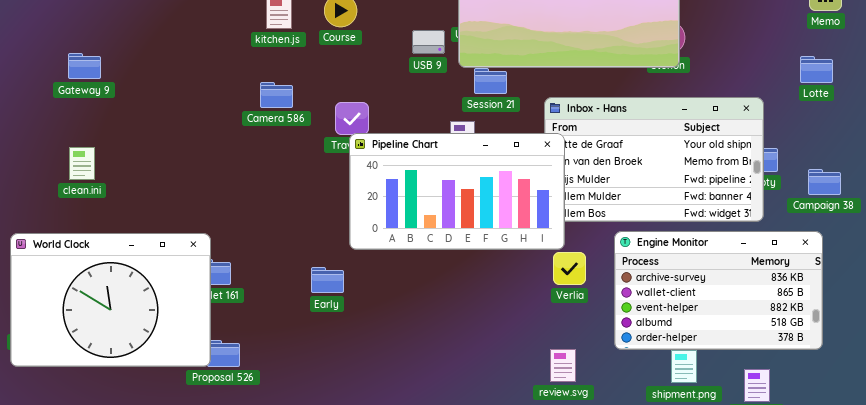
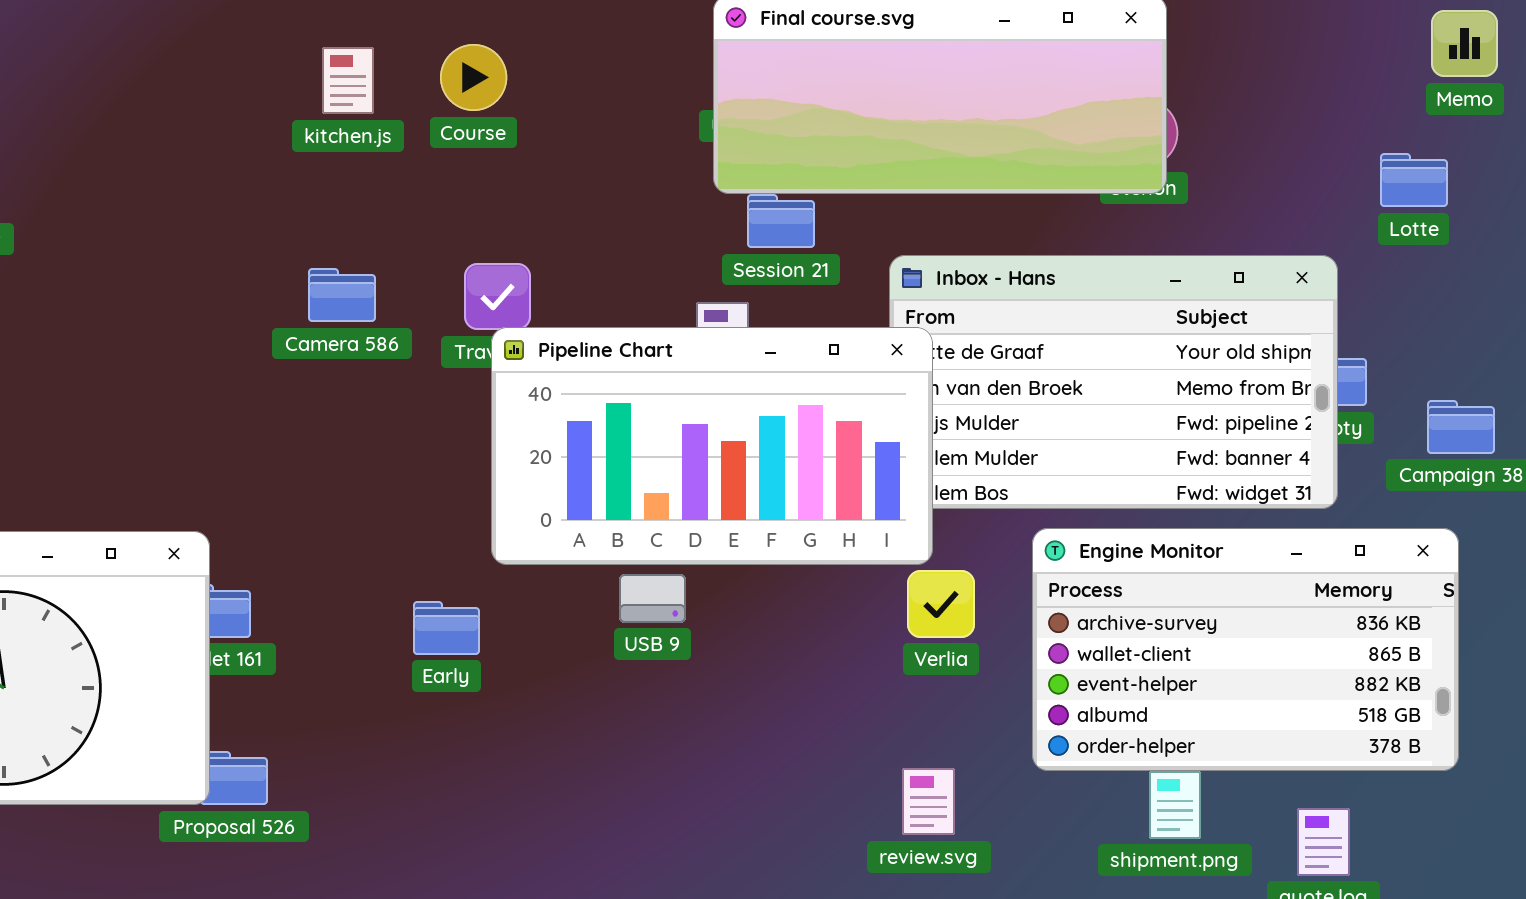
USB 9: [412,30,445,54] -> [619,574,686,623], moved
Lotte: [800,56,833,83] -> [1380,153,1448,207], moved
Camera 586: [260,82,293,108] -> [308,268,376,322], moved

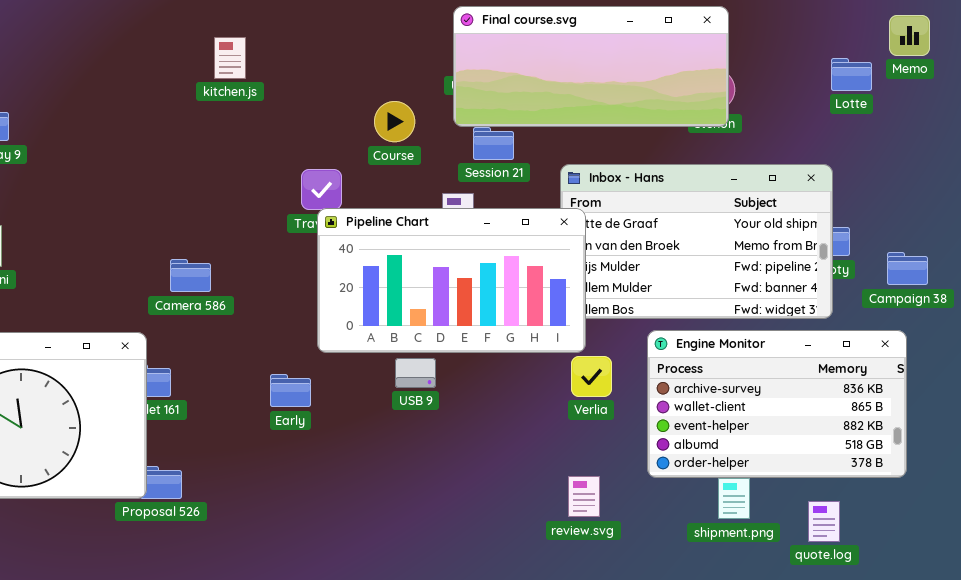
Course: [440,44,507,111] -> [374,101,415,142], moved
Lotte: [1380,153,1448,207] -> [831,58,872,91], moved
Camera 586: [308,268,376,322] -> [170,259,211,292], moved

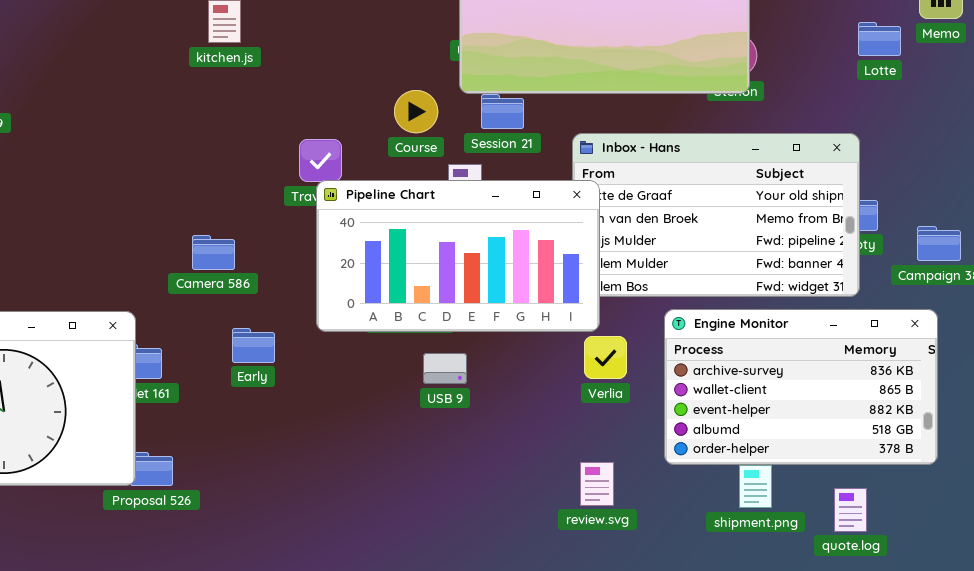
Course: [374,101,415,142] -> [394,90,438,133], moved
Camera 586: [170,259,211,292] -> [192,235,235,270], moved
USB 9: [395,358,436,388] -> [423,353,467,384], moved
Early: [270,374,311,407] -> [232,328,275,363], moved

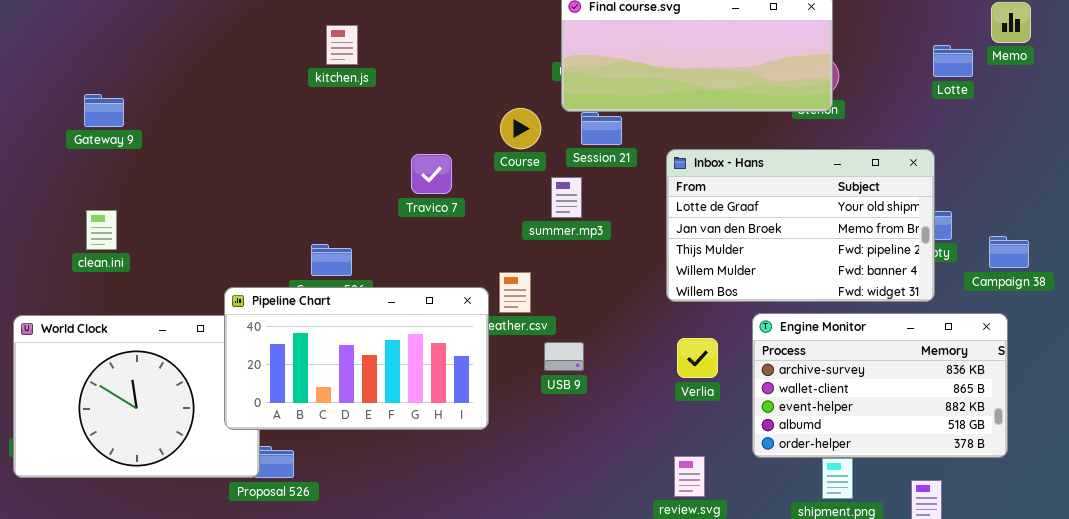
Pipeline Chart: [316,180,600,332] -> [224,287,489,430], moved
USB 9: [423,353,467,384] -> [544,342,584,371], moved

